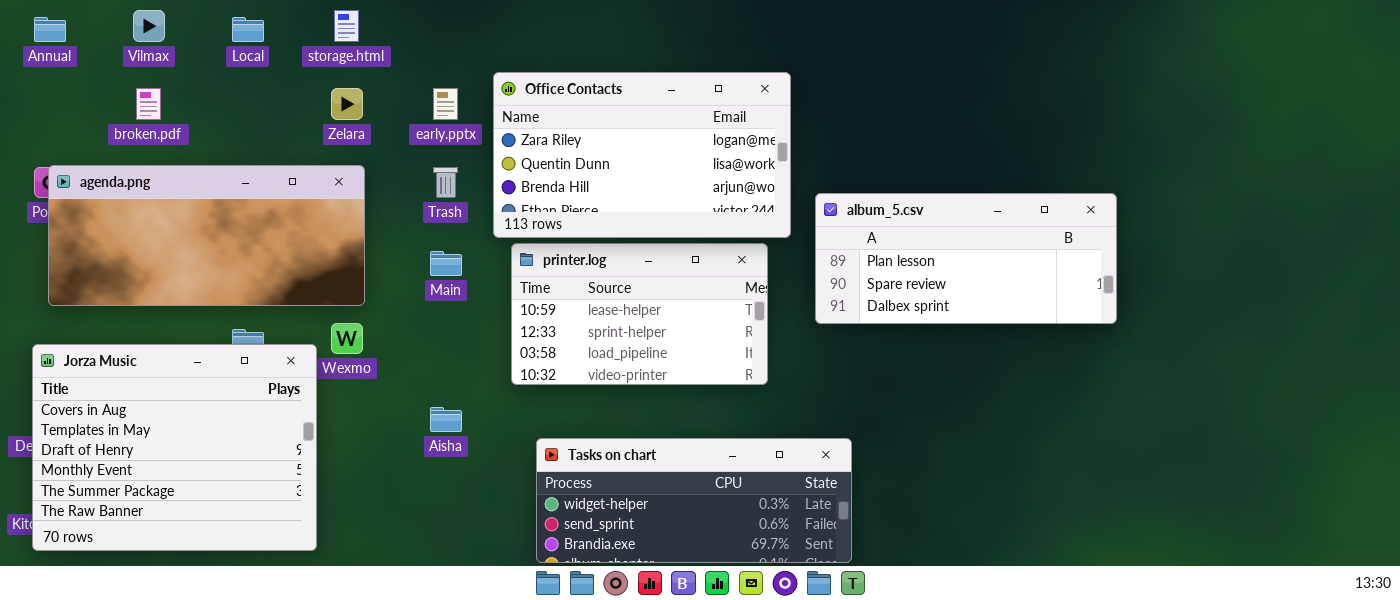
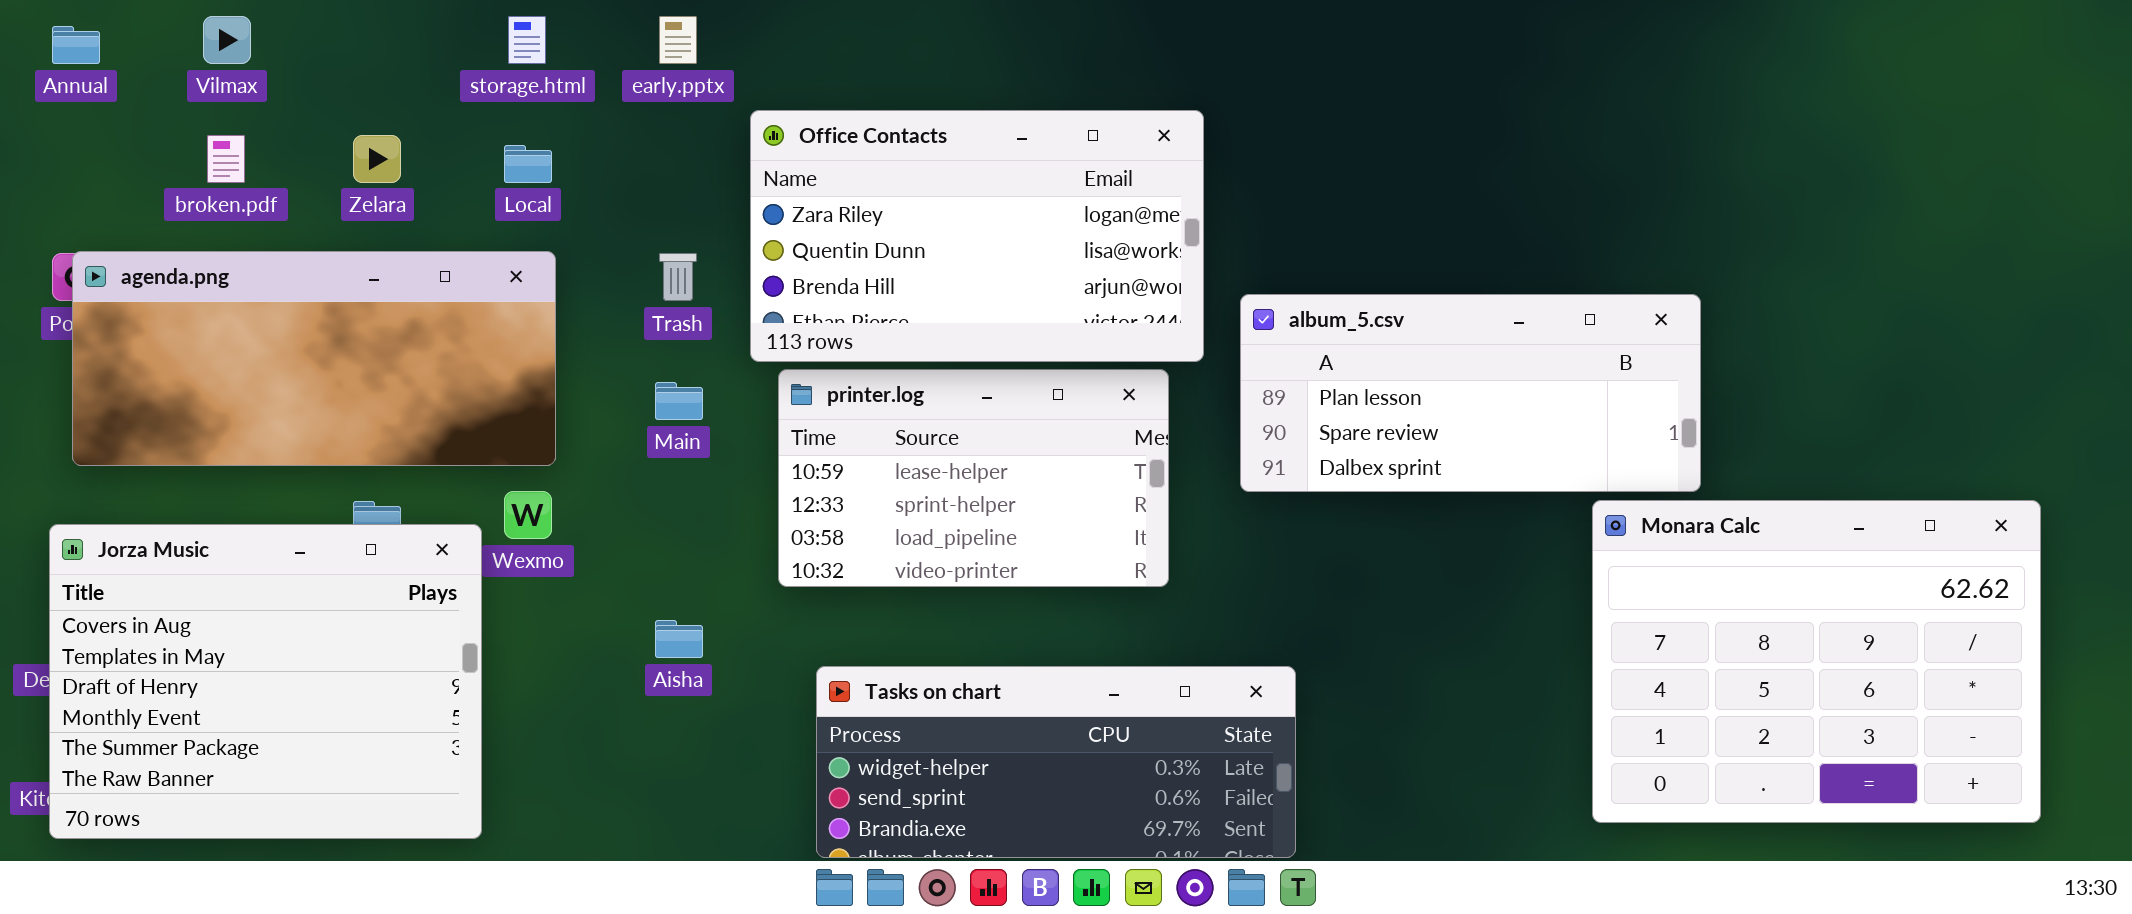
Local: [232,17,264,42] -> [504,145,552,183], moved
Zelara: [331,88,363,120] -> [353,135,401,183], moved
early.pptx: [433,88,458,120] -> [659,16,697,64], moved
Monara Calc: none -> [1592,500,2041,823], opened

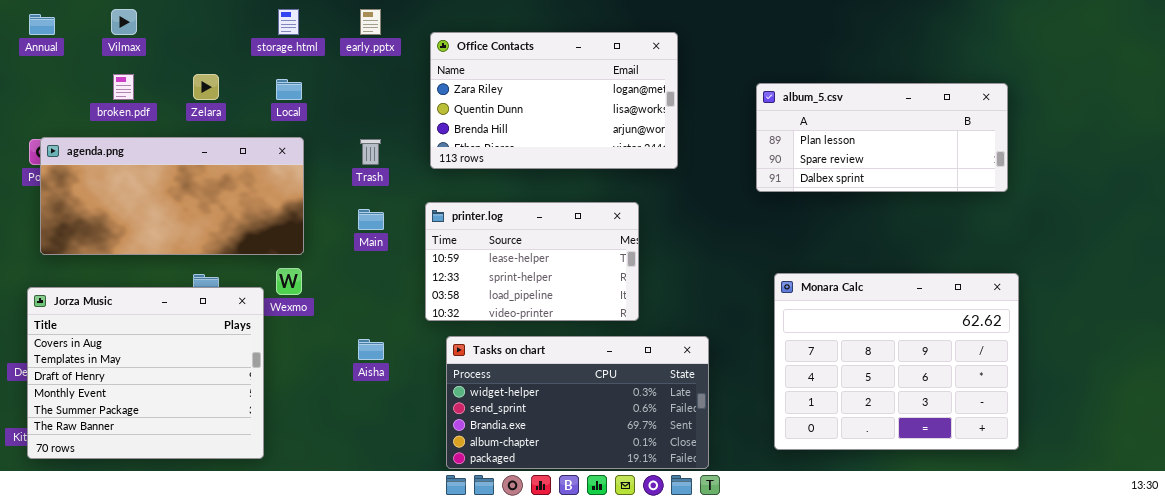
Office Contacts: [750,110,1204,362] -> [430,32,678,169], moved
album_5.csv: [1240,294,1701,492] -> [756,83,1008,192], moved
Monara Calc: [1592,500,2041,823] -> [774,273,1019,450], moved
Tasks on chart: [816,666,1296,858] -> [446,336,709,469], resized

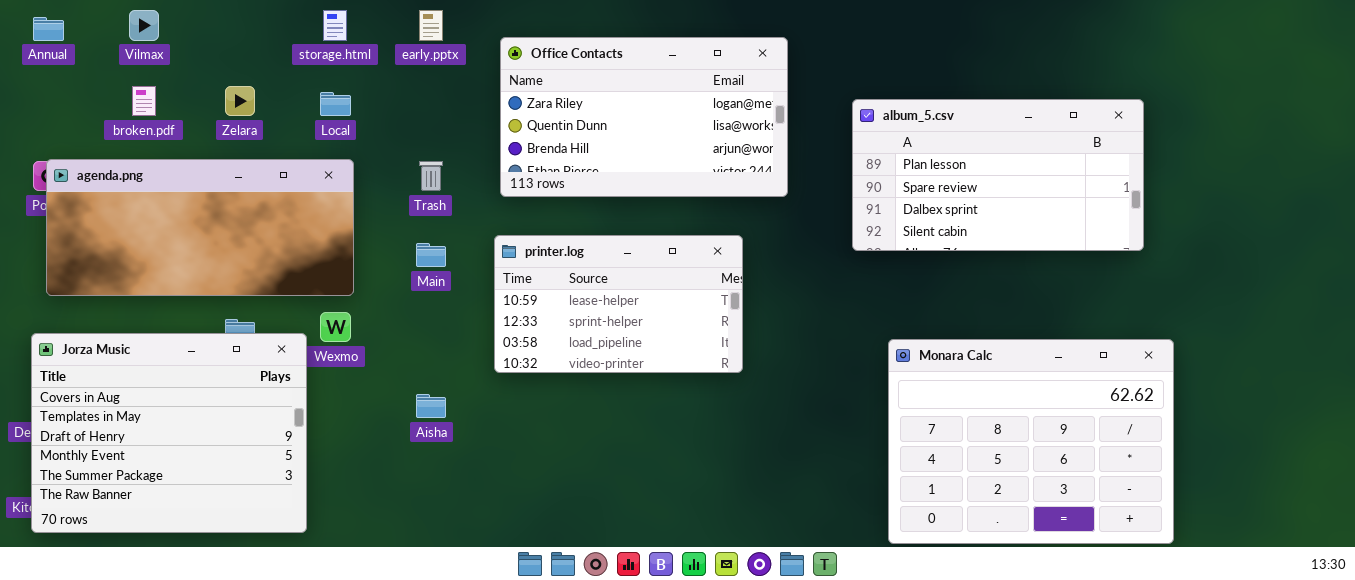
album_5.csv: [756,83,1008,192] -> [852,99,1144,251], moved, resized
Monara Calc: [774,273,1019,450] -> [888,339,1174,544], moved
Tasks on chart: [446,336,709,469] -> none, closed

